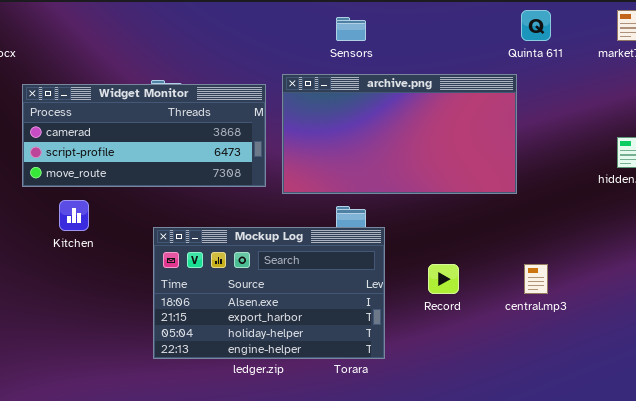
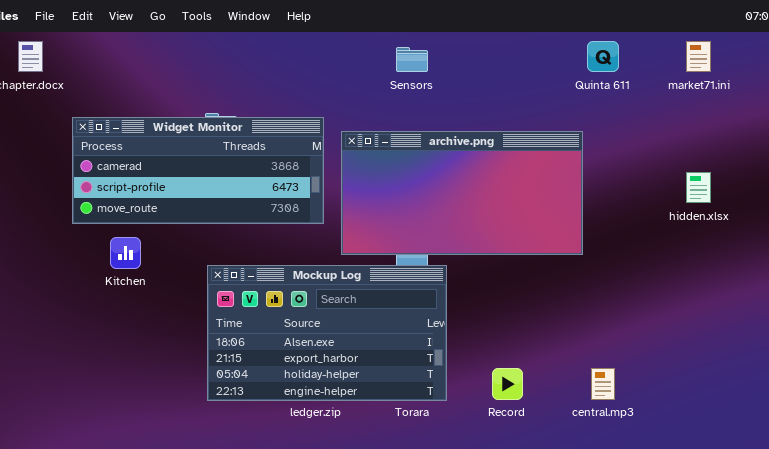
archive.png: [282,74,517,194] -> [341,131,583,255], moved
Record: [428,264,459,294] -> [492,368,523,400], moved
central.mp3: [524,264,548,294] -> [591,368,615,400], moved

